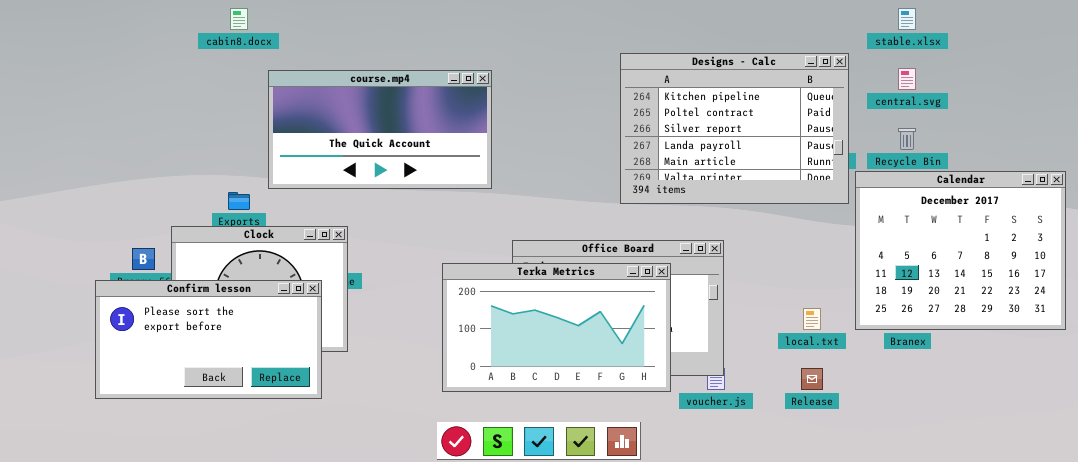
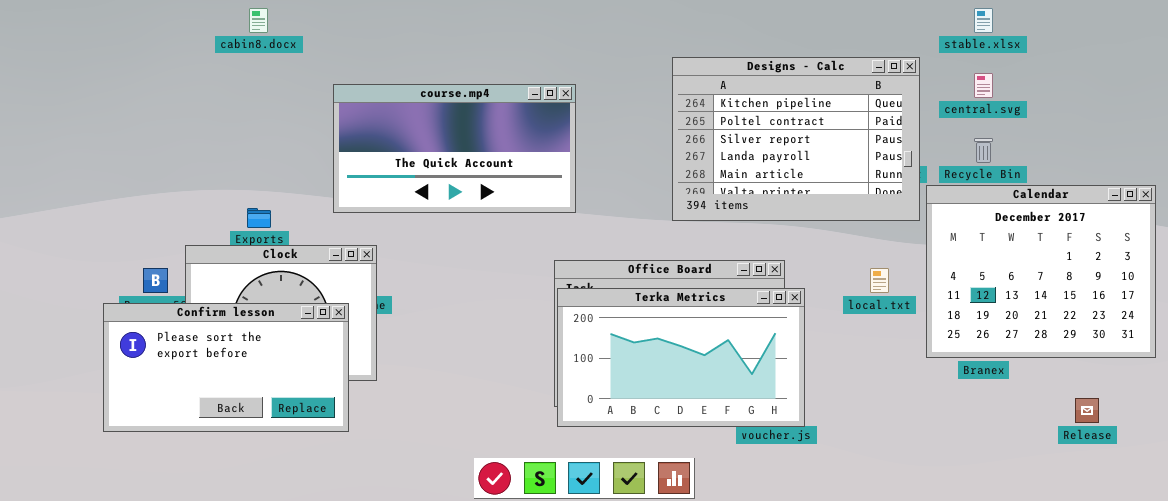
course.mp4: [268,70,492,189] -> [333,84,576,213], moved
Terka Metrics: [442,263,671,392] -> [557,288,805,427], moved
local.txt: [803,308,821,330] -> [870,268,889,293], moved
Release: [801,368,823,390] -> [1075,398,1099,423], moved

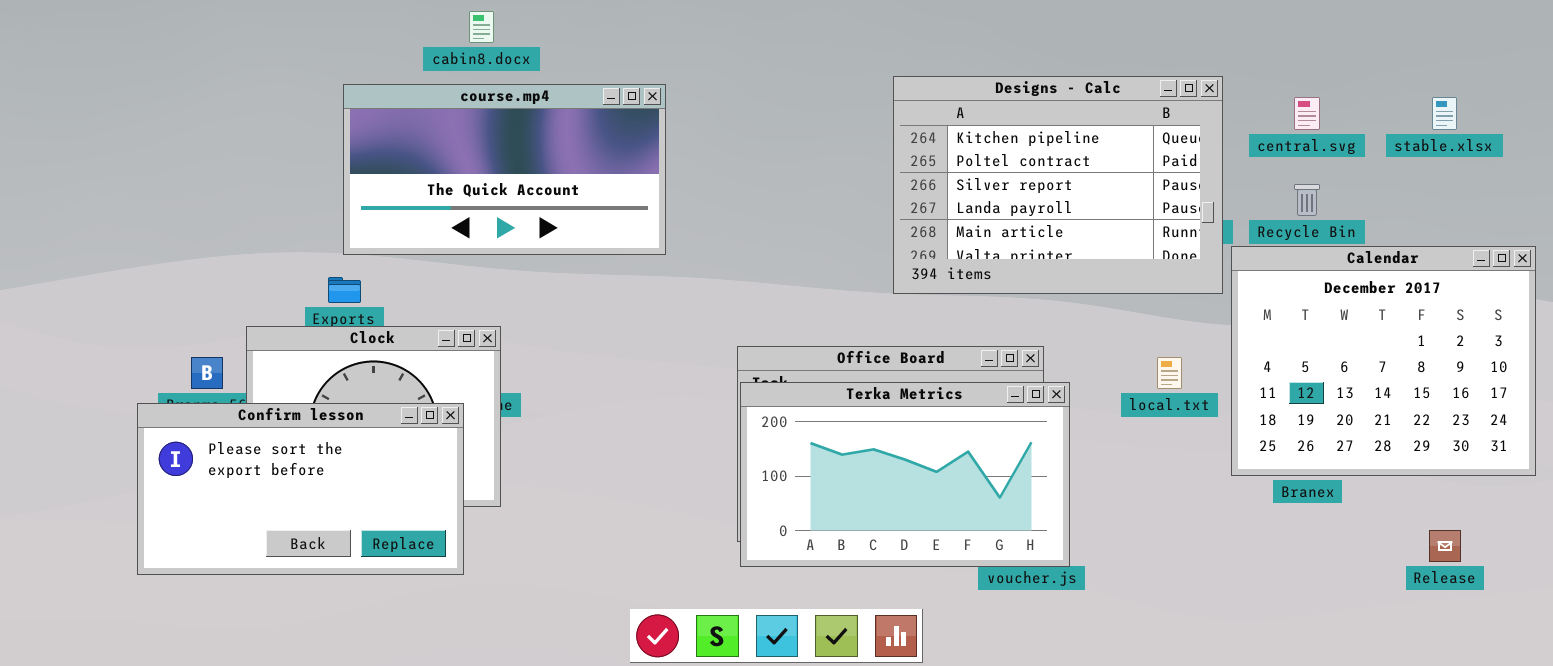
cabin8.docx: [249,8,268,33] -> [469,11,494,43], moved
stable.xlsx: [974,8,993,33] -> [1432,97,1457,130], moved
course.mp4: [333,84,576,213] -> [343,84,666,255], moved

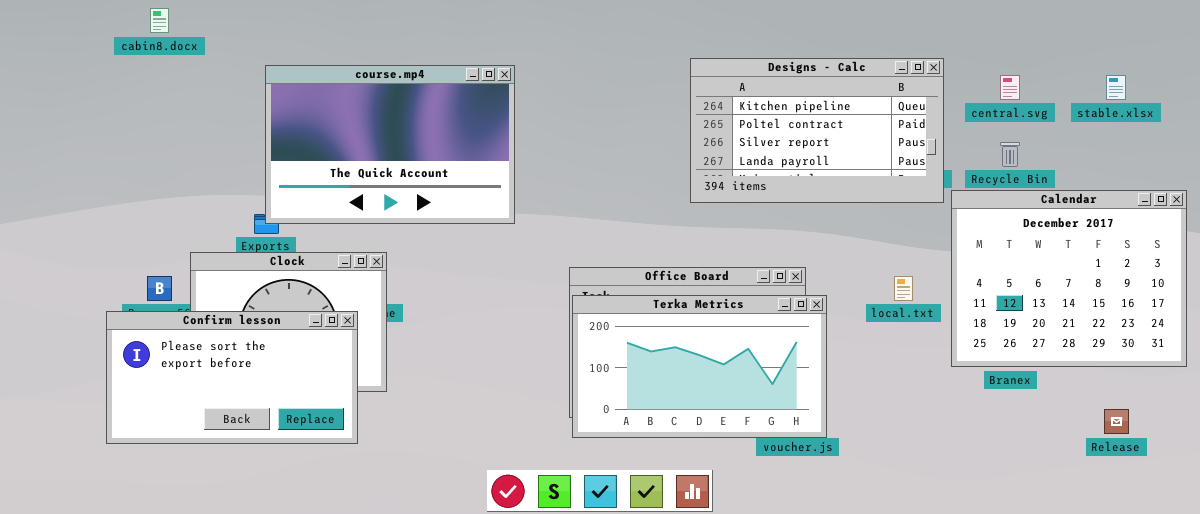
cabin8.docx: [469,11,494,43] -> [150,8,169,33], moved
Designs - Calc: [893,76,1223,294] -> [690,58,944,203], resized
course.mp4: [343,84,666,255] -> [265,65,515,224], resized

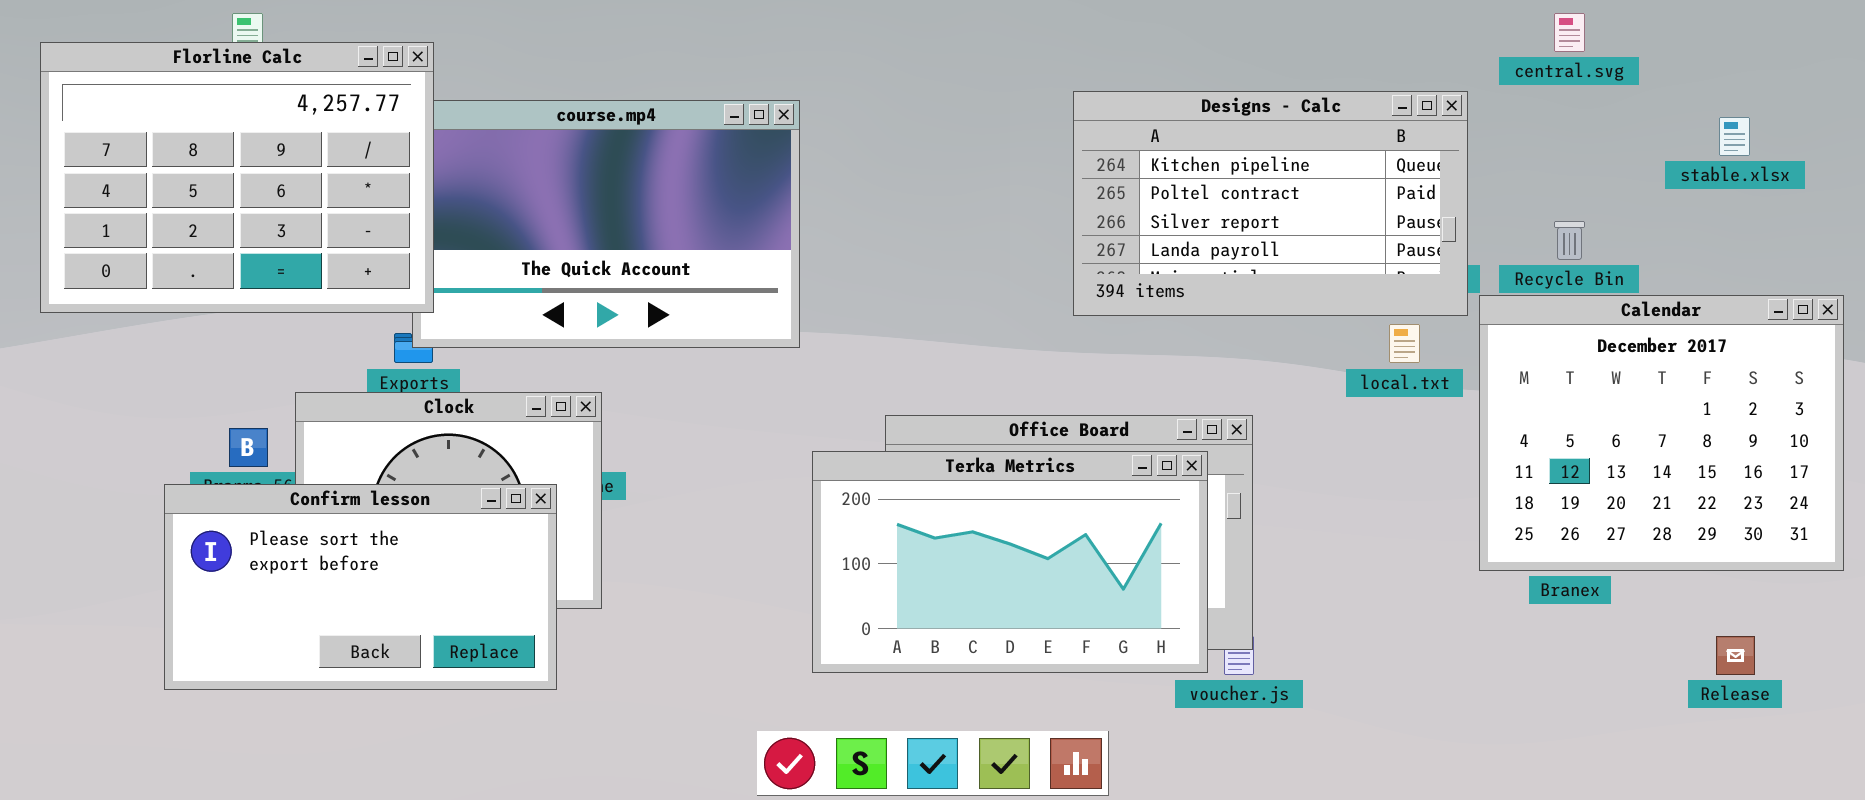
Florline Calc: none -> [40,42,434,313], opened
central.svg: [1000,75,1020,100] -> [1554,13,1585,52], moved
local.txt: [894,276,913,301] -> [1389,324,1420,363], moved
Terka Metrics: [572,295,827,438] -> [812,451,1208,673], moved

